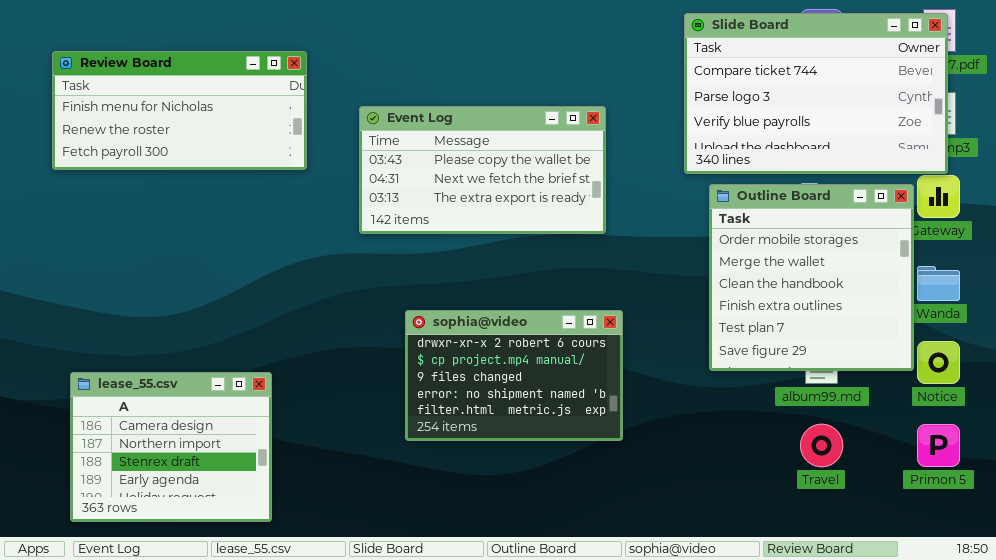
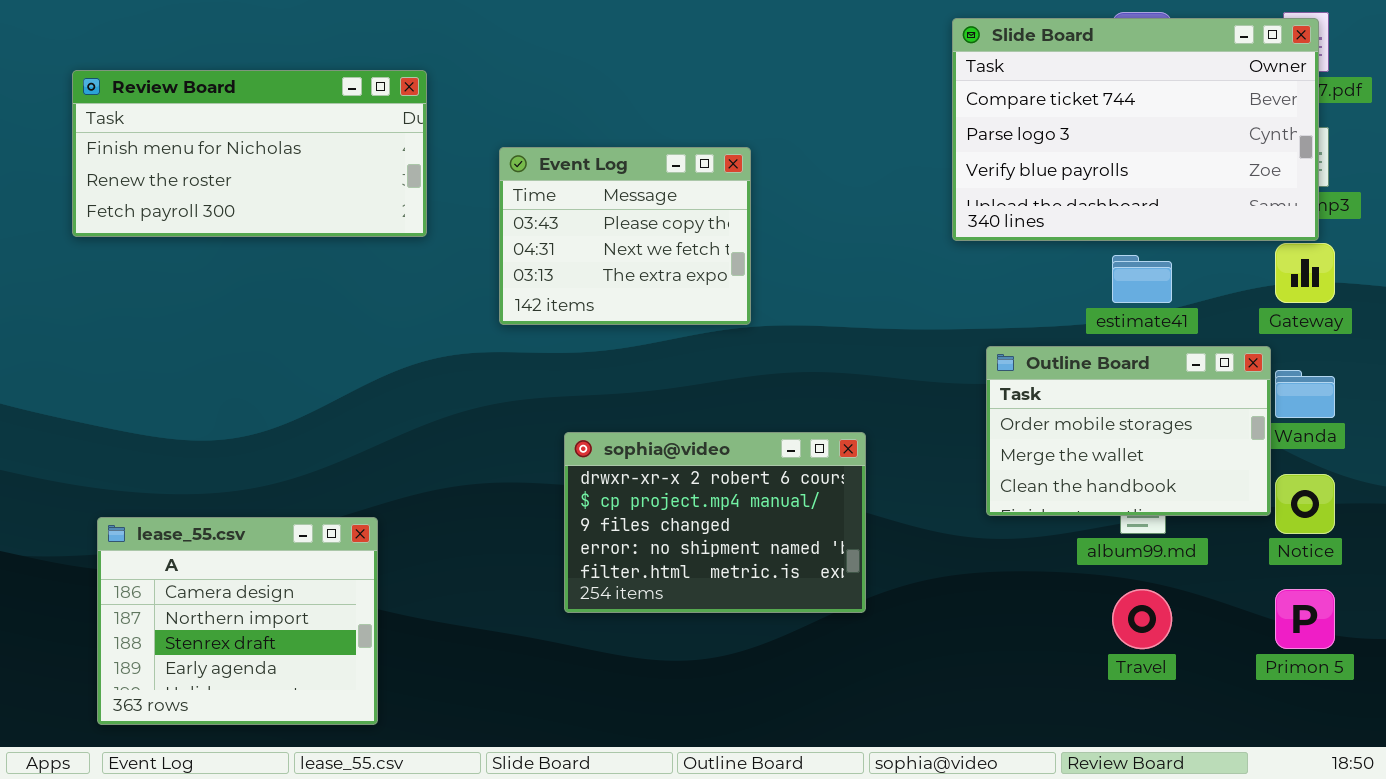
Event Log: [359,106,606,234] -> [499,147,751,325], resized
Outline Board: [709,184,914,371] -> [986,346,1271,516], resized

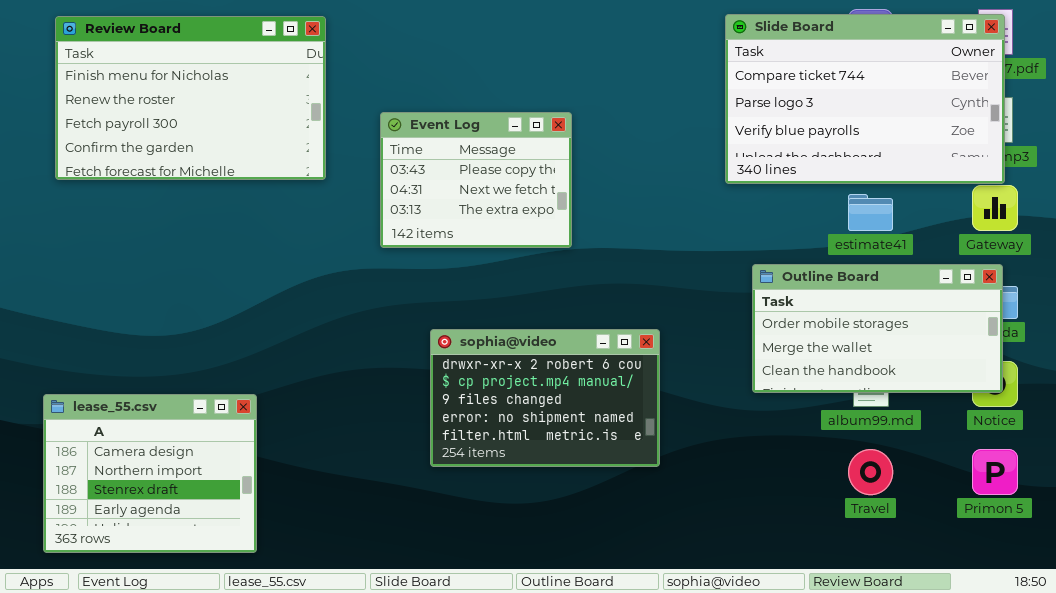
Review Board: [72,70,427,237] -> [55,16,326,180], resized
Outline Board: [986,346,1271,516] -> [752,264,1003,393], resized
lease_55.csv: [97,517,378,725] -> [43,394,257,553], moved

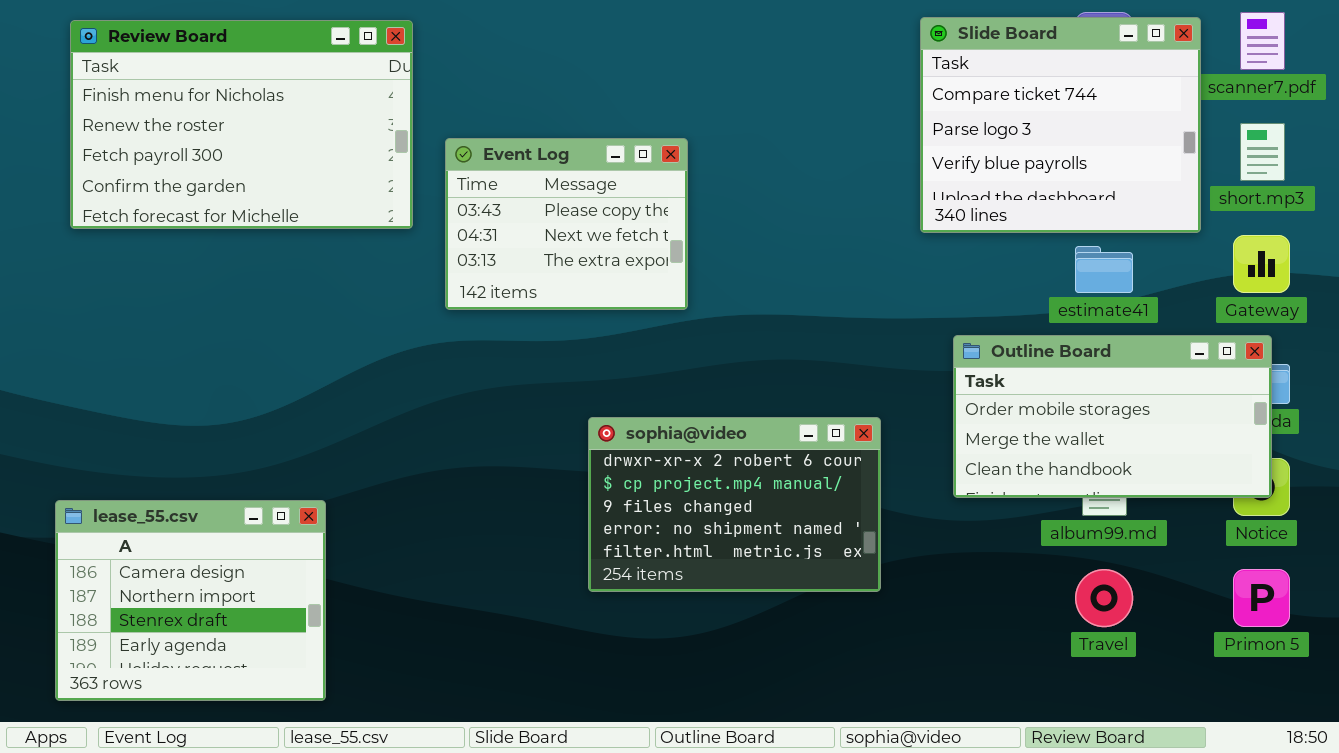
Slide Board: [725,14,1005,184] -> [920,17,1201,233], resized
Event Log: [380,112,572,248] -> [445,138,688,310], moved
sophia@video: [430,329,660,467] -> [588,417,881,592], moved

